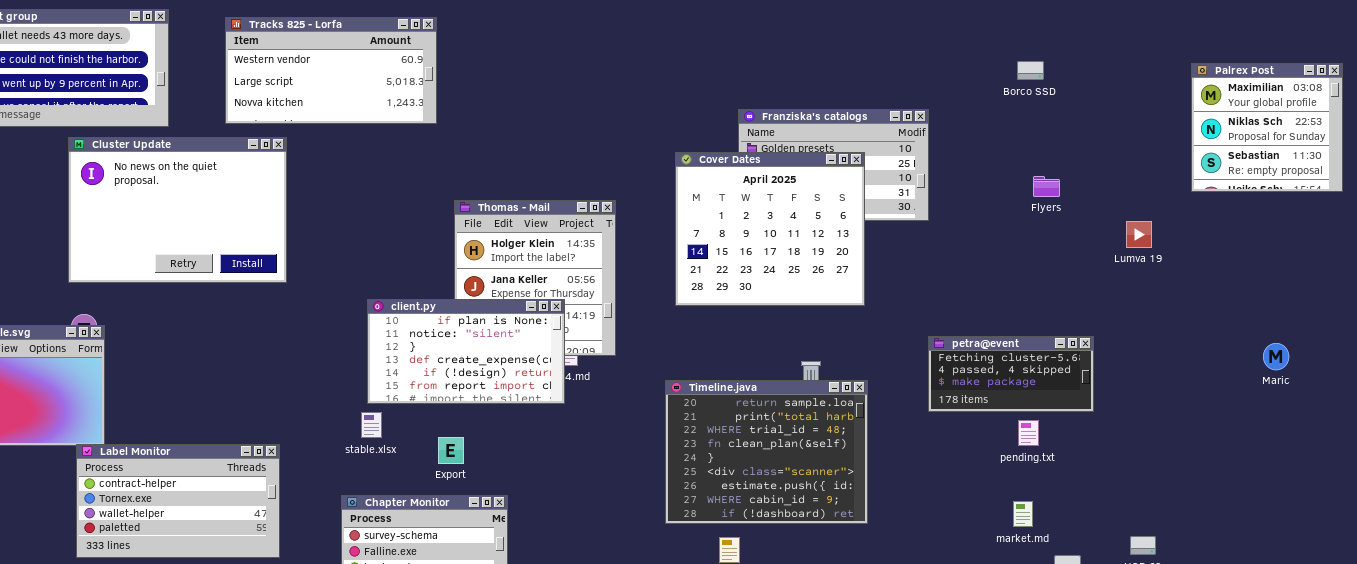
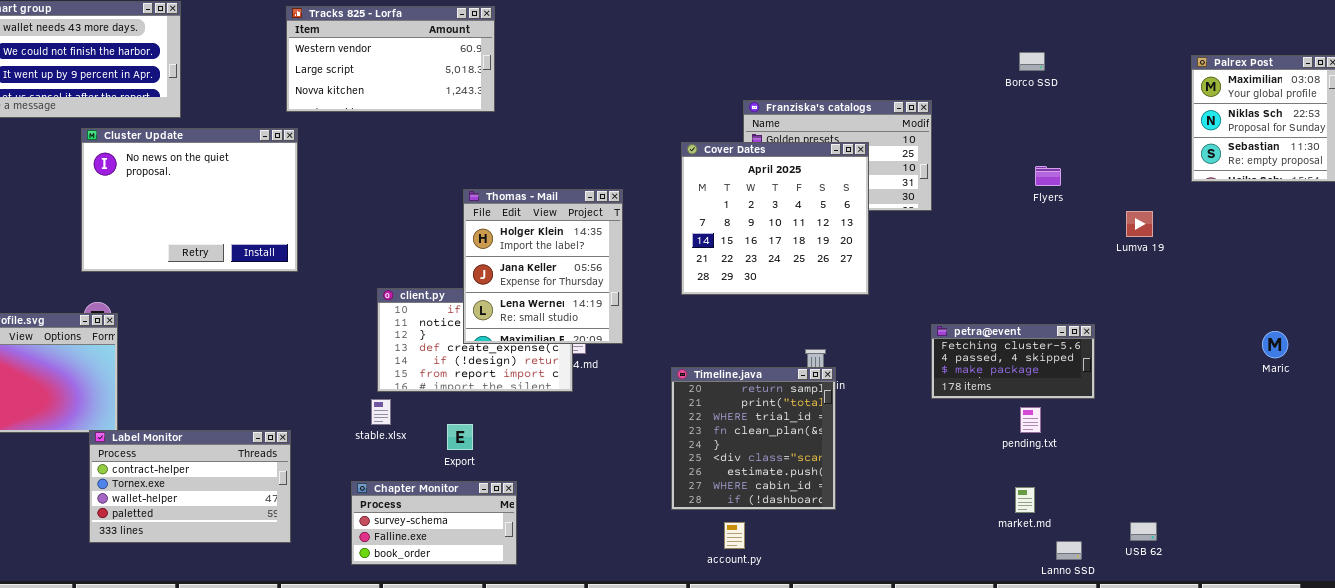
Tracks 825 - Lorfa: [225,17,437,124] -> [286,6,495,112], moved
Thomas - Mail: [454,200,616,356] -> [463,189,623,344], raised
Timeline.java: [665,380,868,524] -> [671,367,836,510], resized

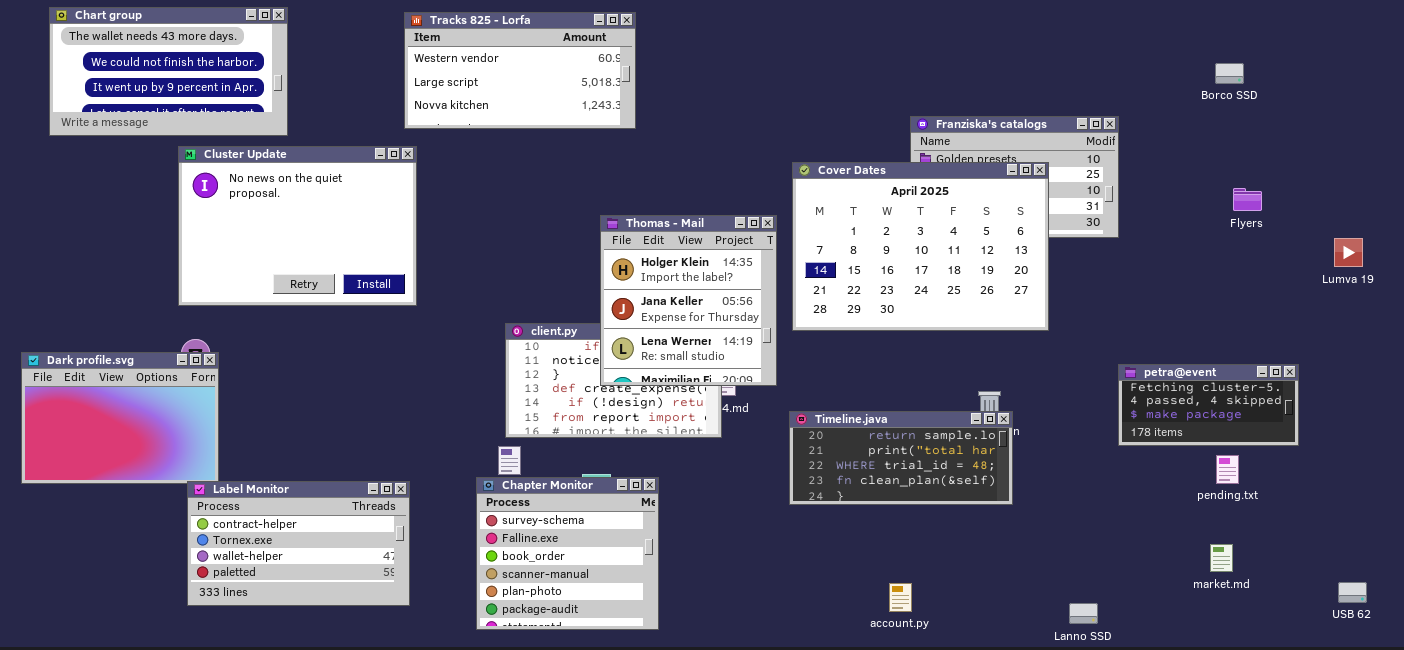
Cover Dates: [681,142,869,295] -> [792,162,1049,331], resized
Timeline.java: [671,367,836,510] -> [789,411,1013,505], resized
Chapter Monitor: [351,481,517,565] -> [476,477,659,630], resized
Lanno SSD: [1056,541,1082,560] -> [1069,603,1098,624], moved

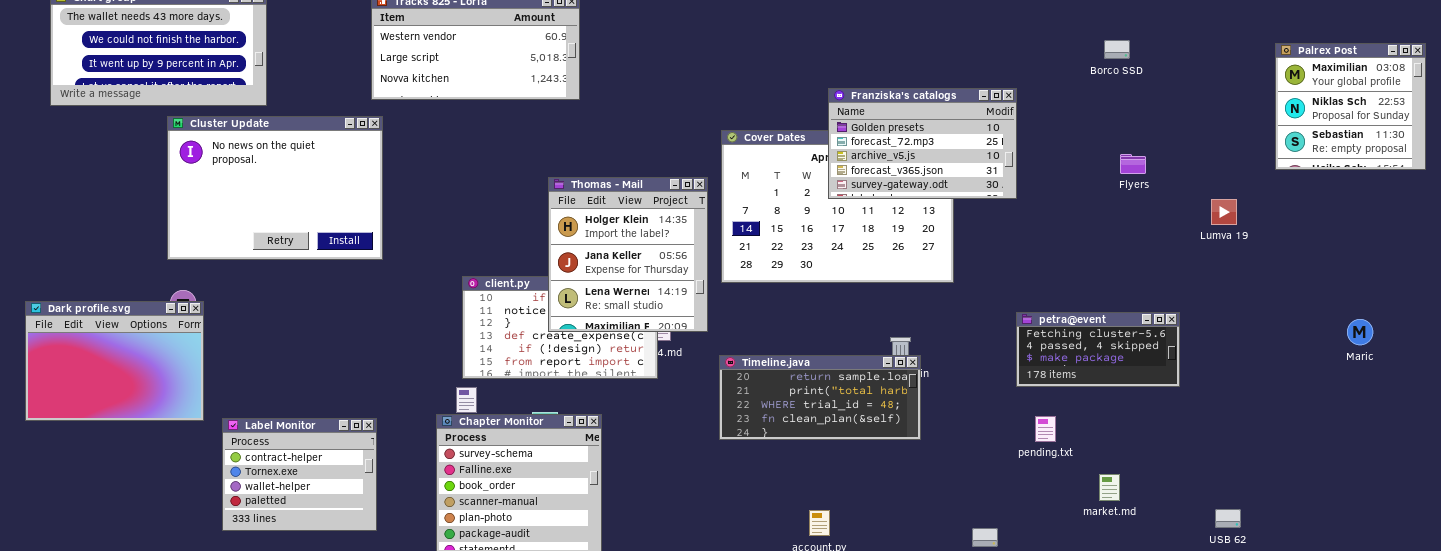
Franziska's catalogs: [910,116,1119,238] -> [828,88,1017,199], raised
pending.txt: [1216,455,1239,484] -> [1035,416,1056,442], moved
Label Monitor: [187,481,410,606] -> [222,418,377,531], resized

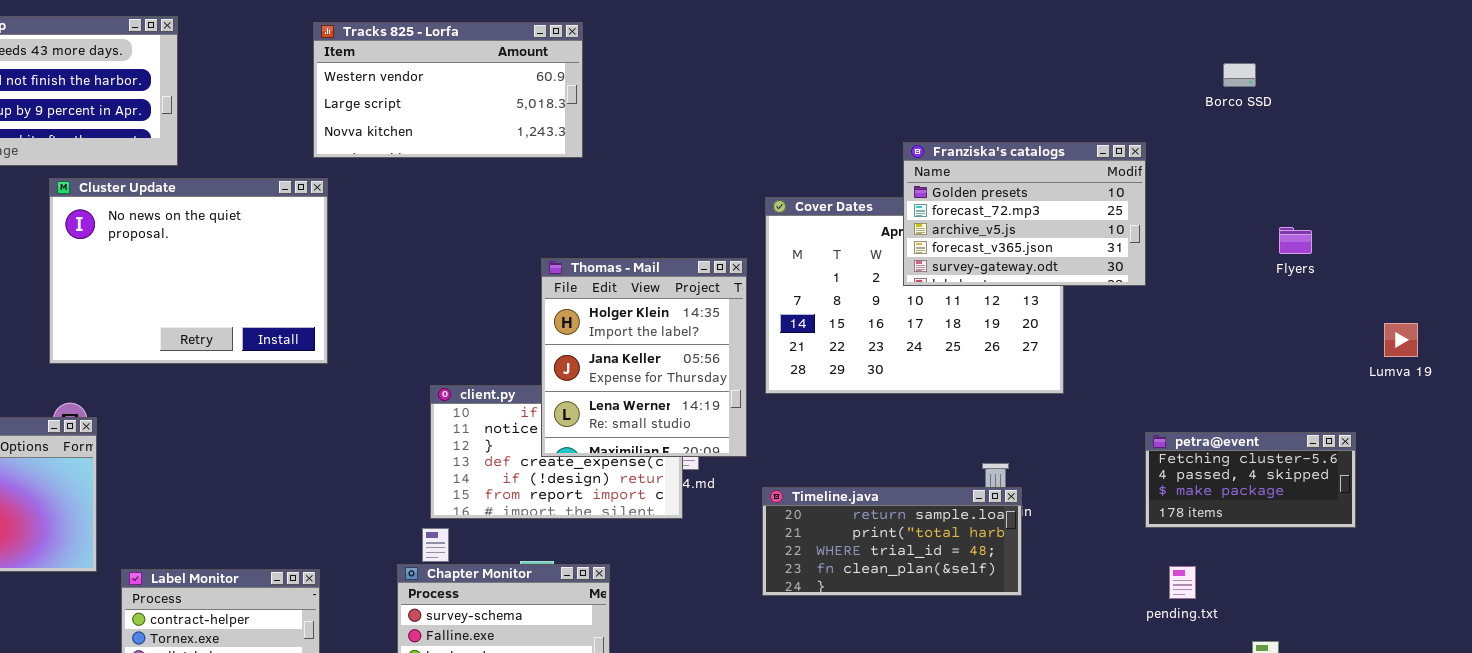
Borco SSD: [1104,40,1130,59] -> [1223,63,1256,87], moved
Lumva 19: [1211,199,1237,225] -> [1384,323,1418,357], moved

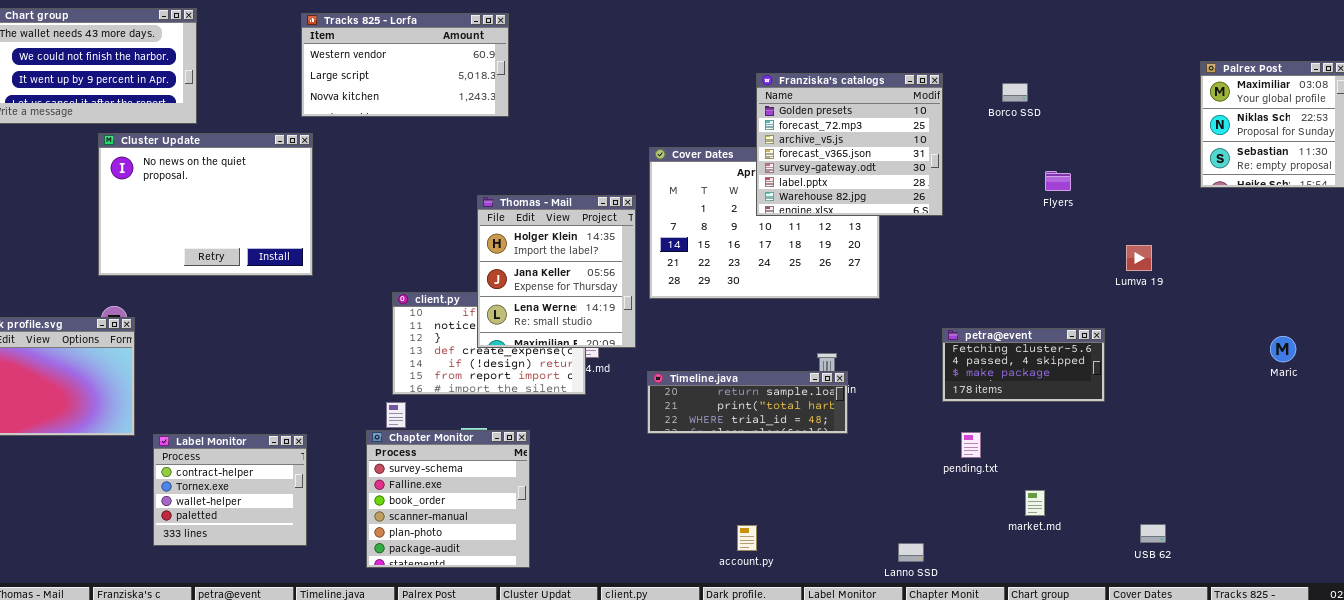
Borco SSD: [1223,63,1256,87] -> [1002,83,1028,102], moved
Franziska's catalogs: [903,142,1146,286] -> [756,73,943,216], resized
Timeline.java: [762,487,1022,596] -> [647,371,848,434], resized

